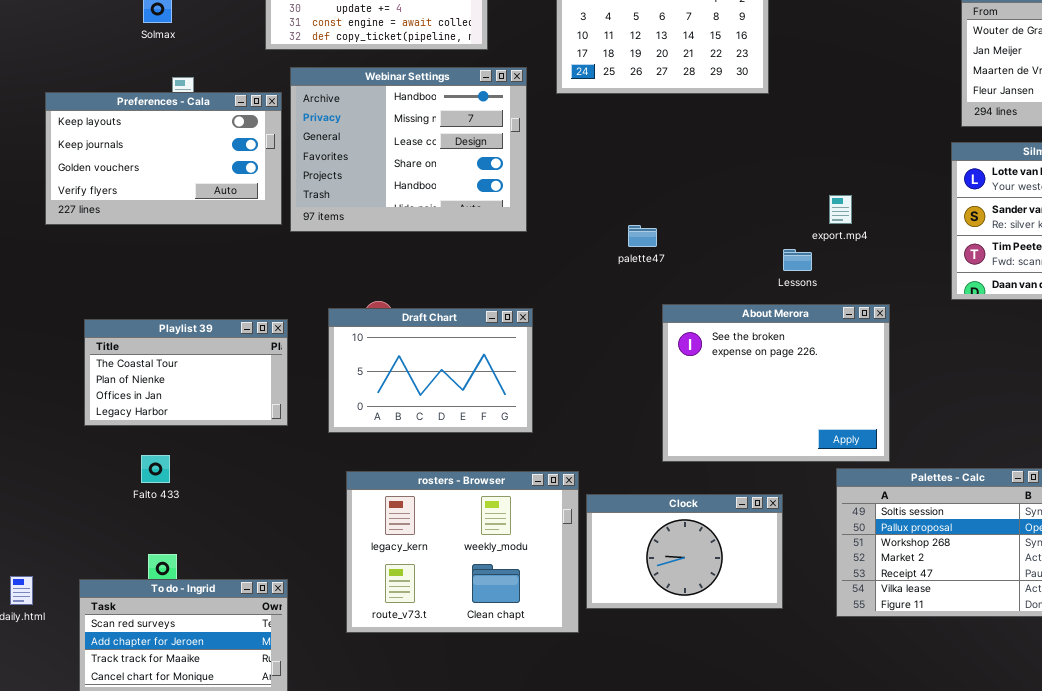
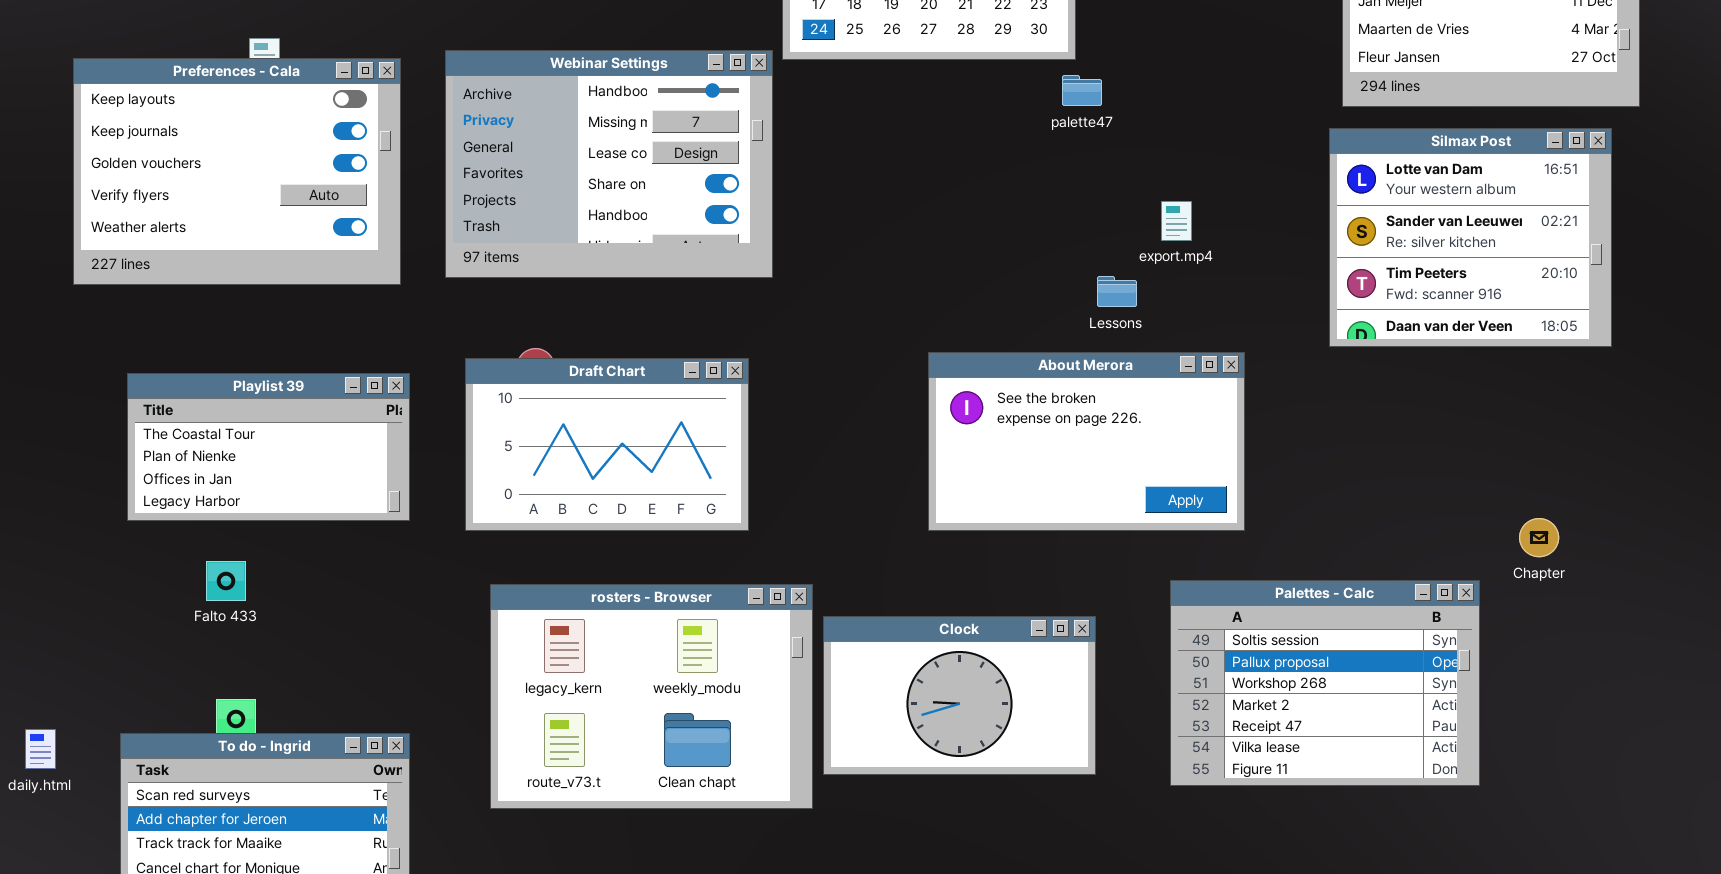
Webinar Settings: [290,67,527,232] -> [445,50,773,278], moved
Preferences - Cala: [45,92,282,225] -> [73,58,401,285], resized
palette47: [628,225,657,247] -> [1062,75,1102,106], moved
About Merora: [662,304,890,462] -> [928,352,1245,531], resized

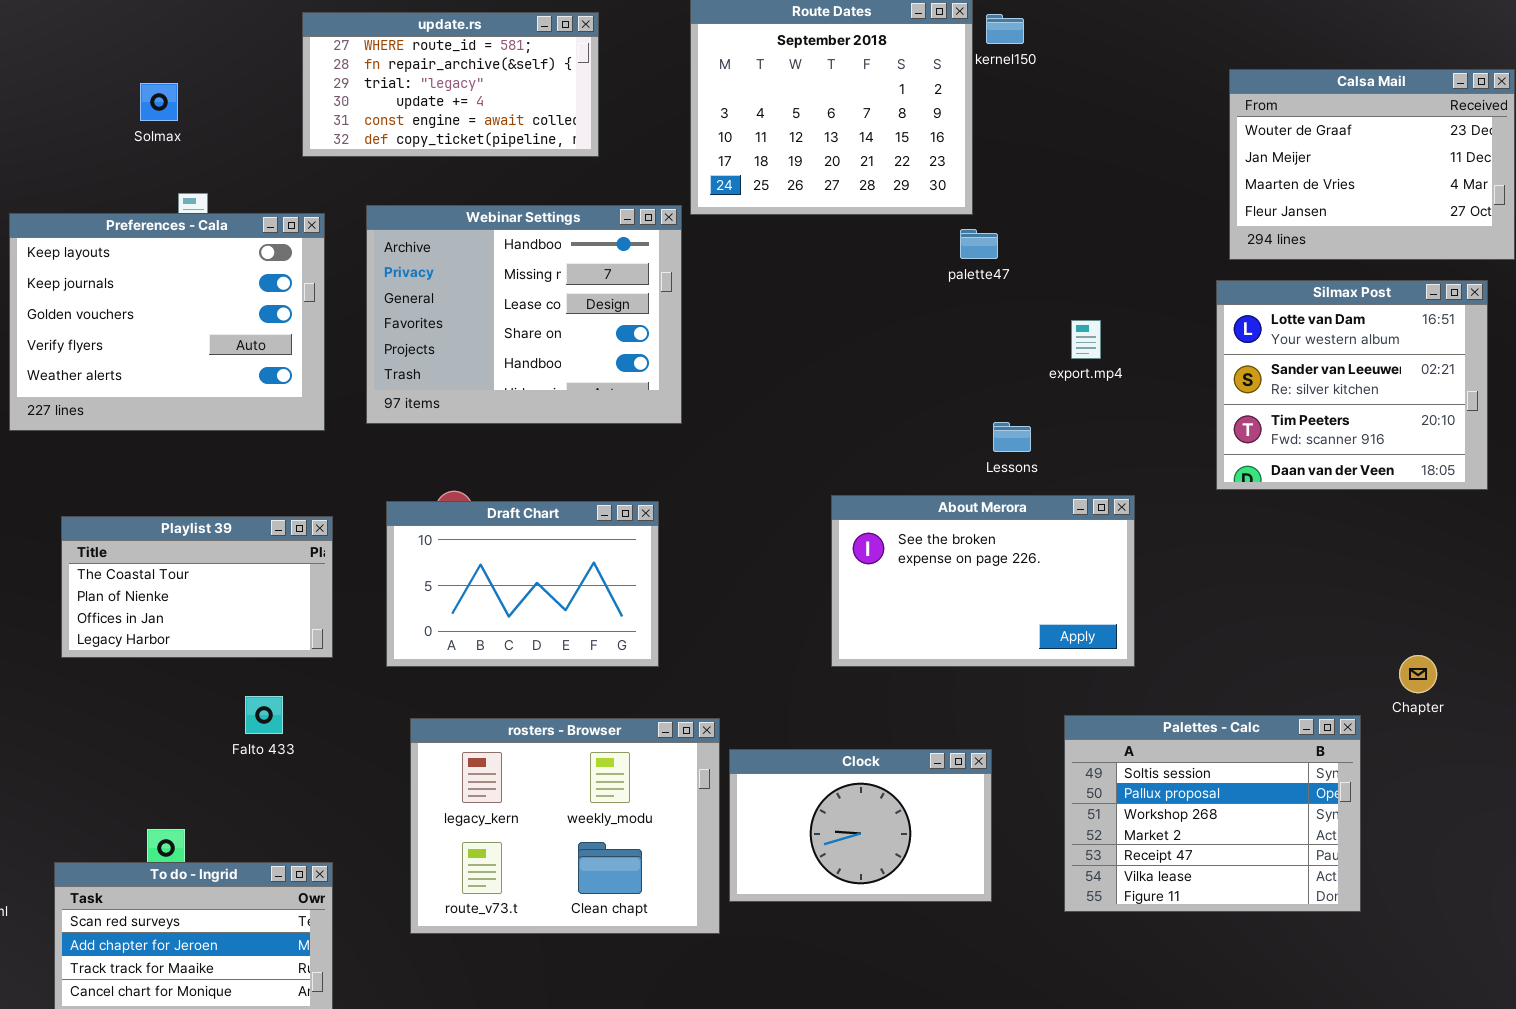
export.mp4: [1161,201,1192,241] -> [1071,320,1101,359], moved
Falto 433: [206,561,246,601] -> [245,696,283,734], moved

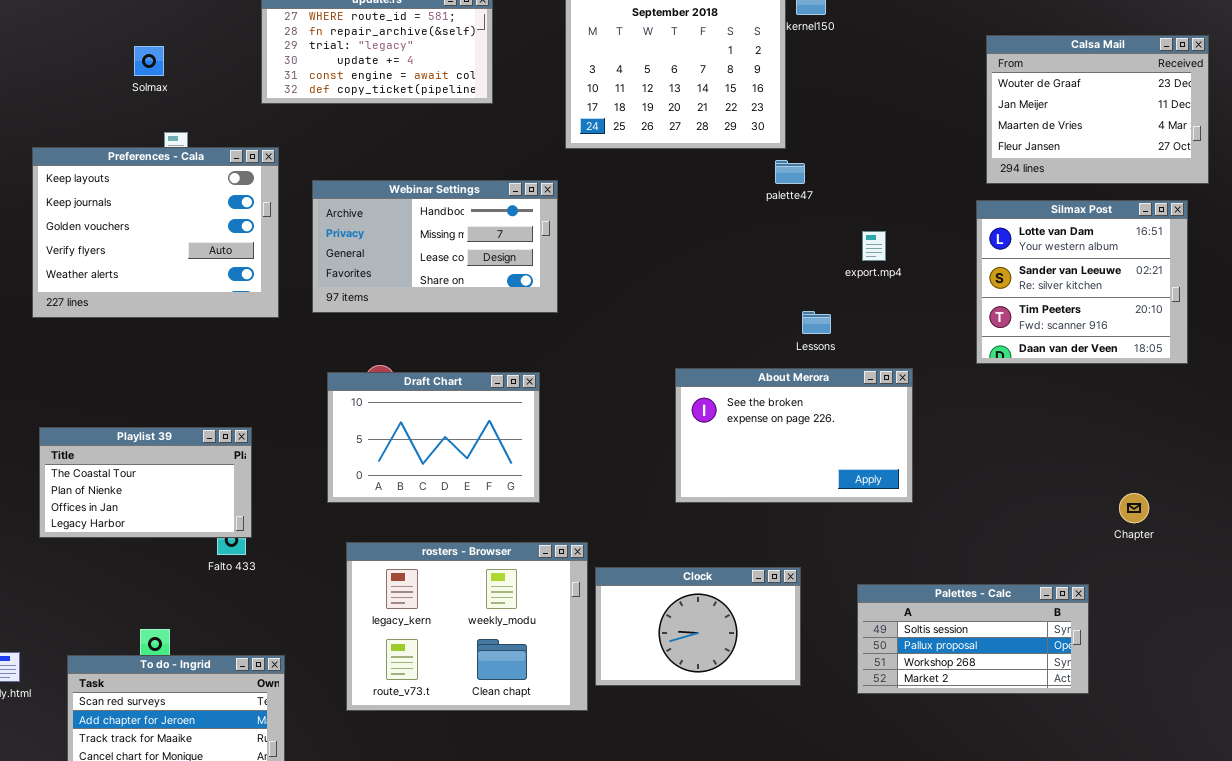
Webinar Settings: [366,205,682,424] -> [312,180,558,313], resized
Playlist 39: [61,516,333,658] -> [39,427,252,538], moved
Palettes - Calc: [1064,715,1361,912] -> [857,584,1089,694], resized

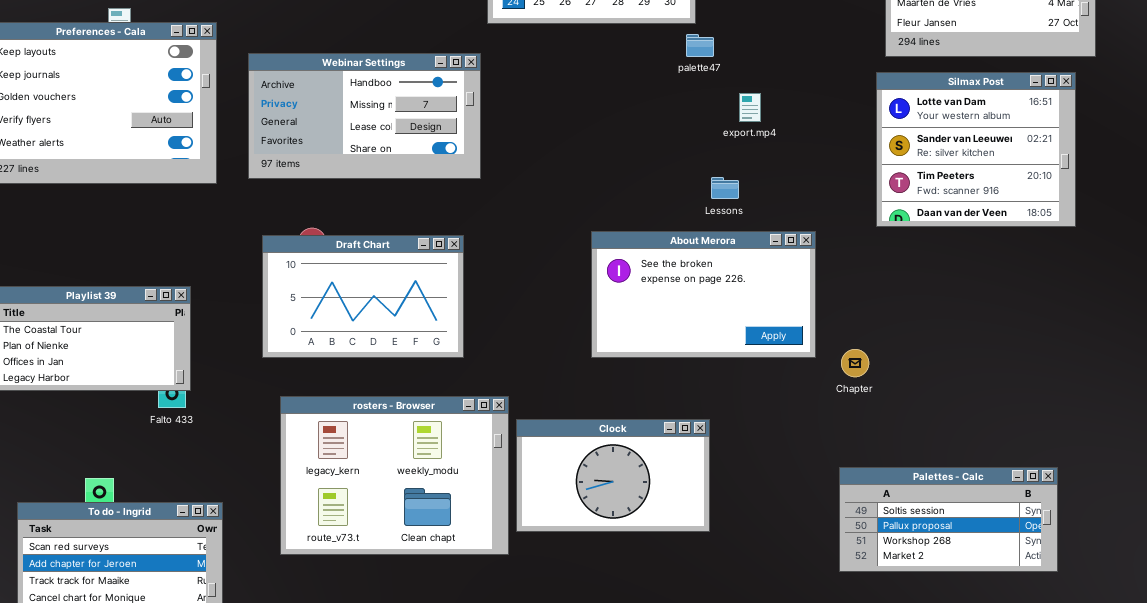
export.mp4: [862,231,886,261] -> [739,93,761,122], moved
Chapter: [1119,493,1149,523] -> [841,349,869,377], moved
Palettes - Calc: [857,584,1089,694] -> [839,467,1058,572], moved

